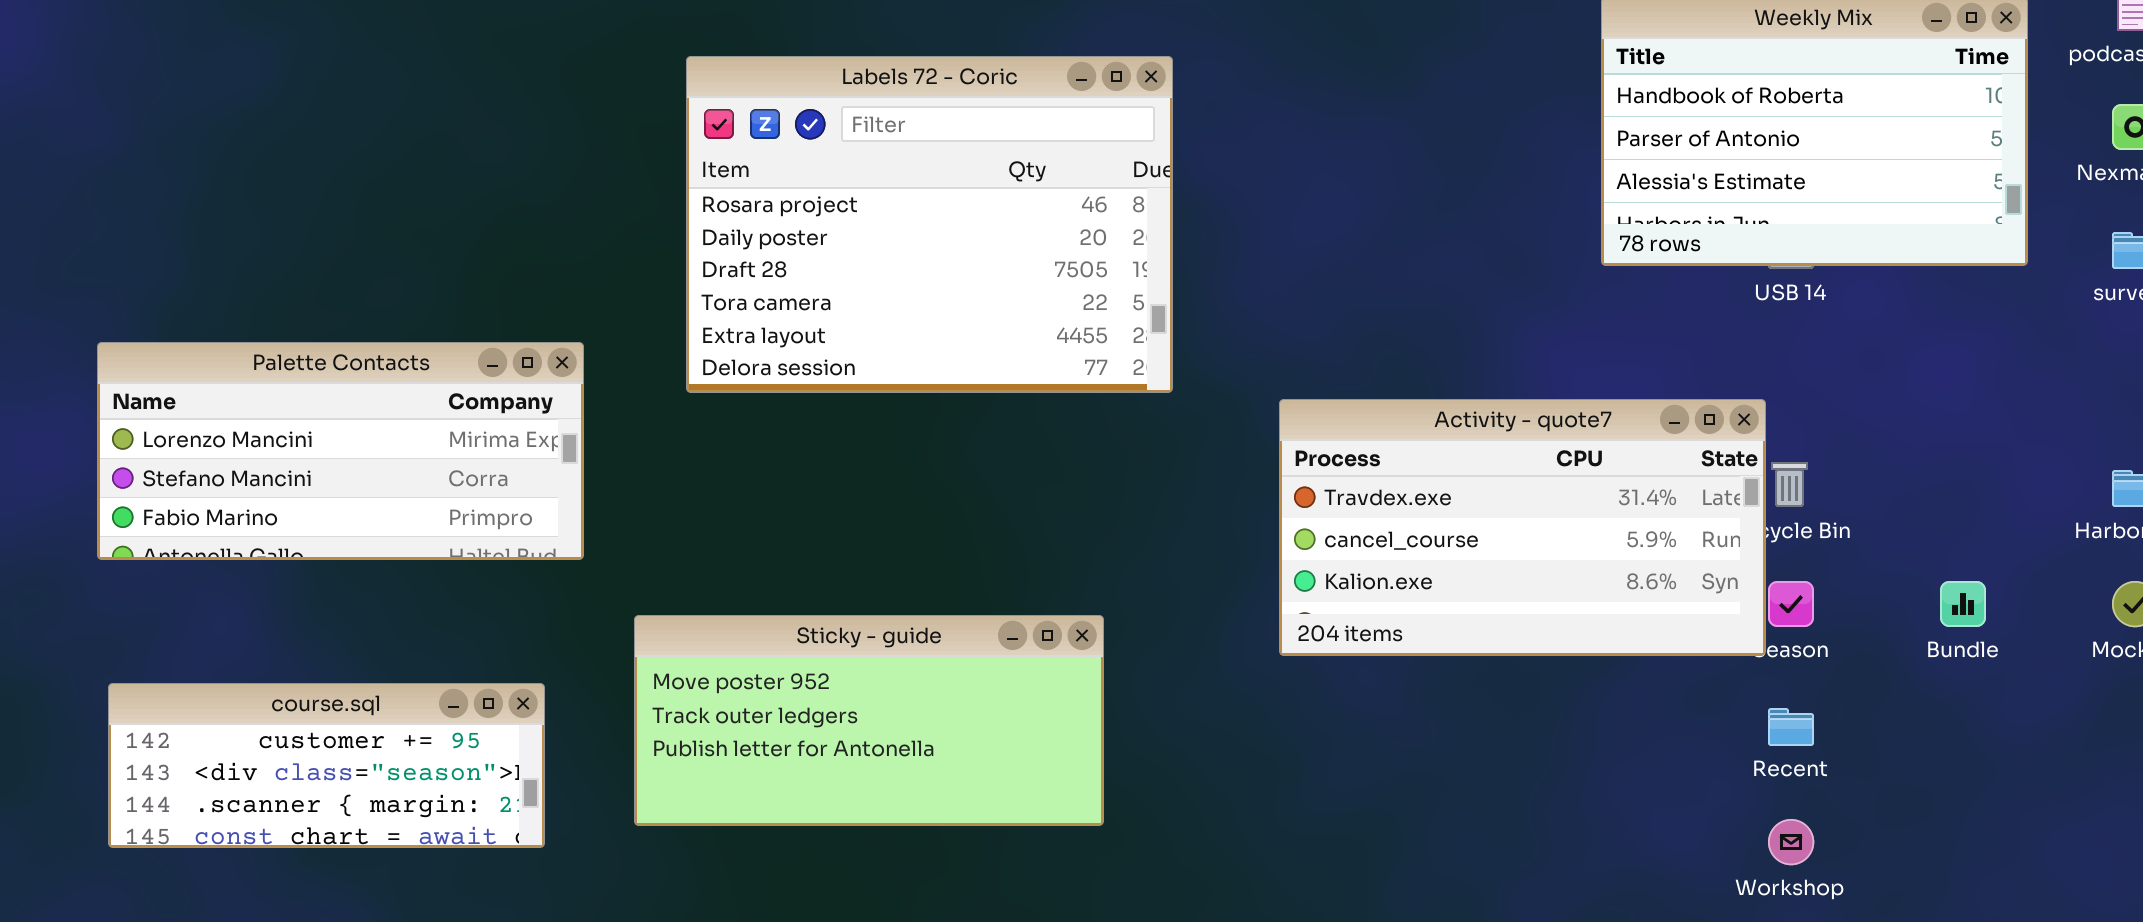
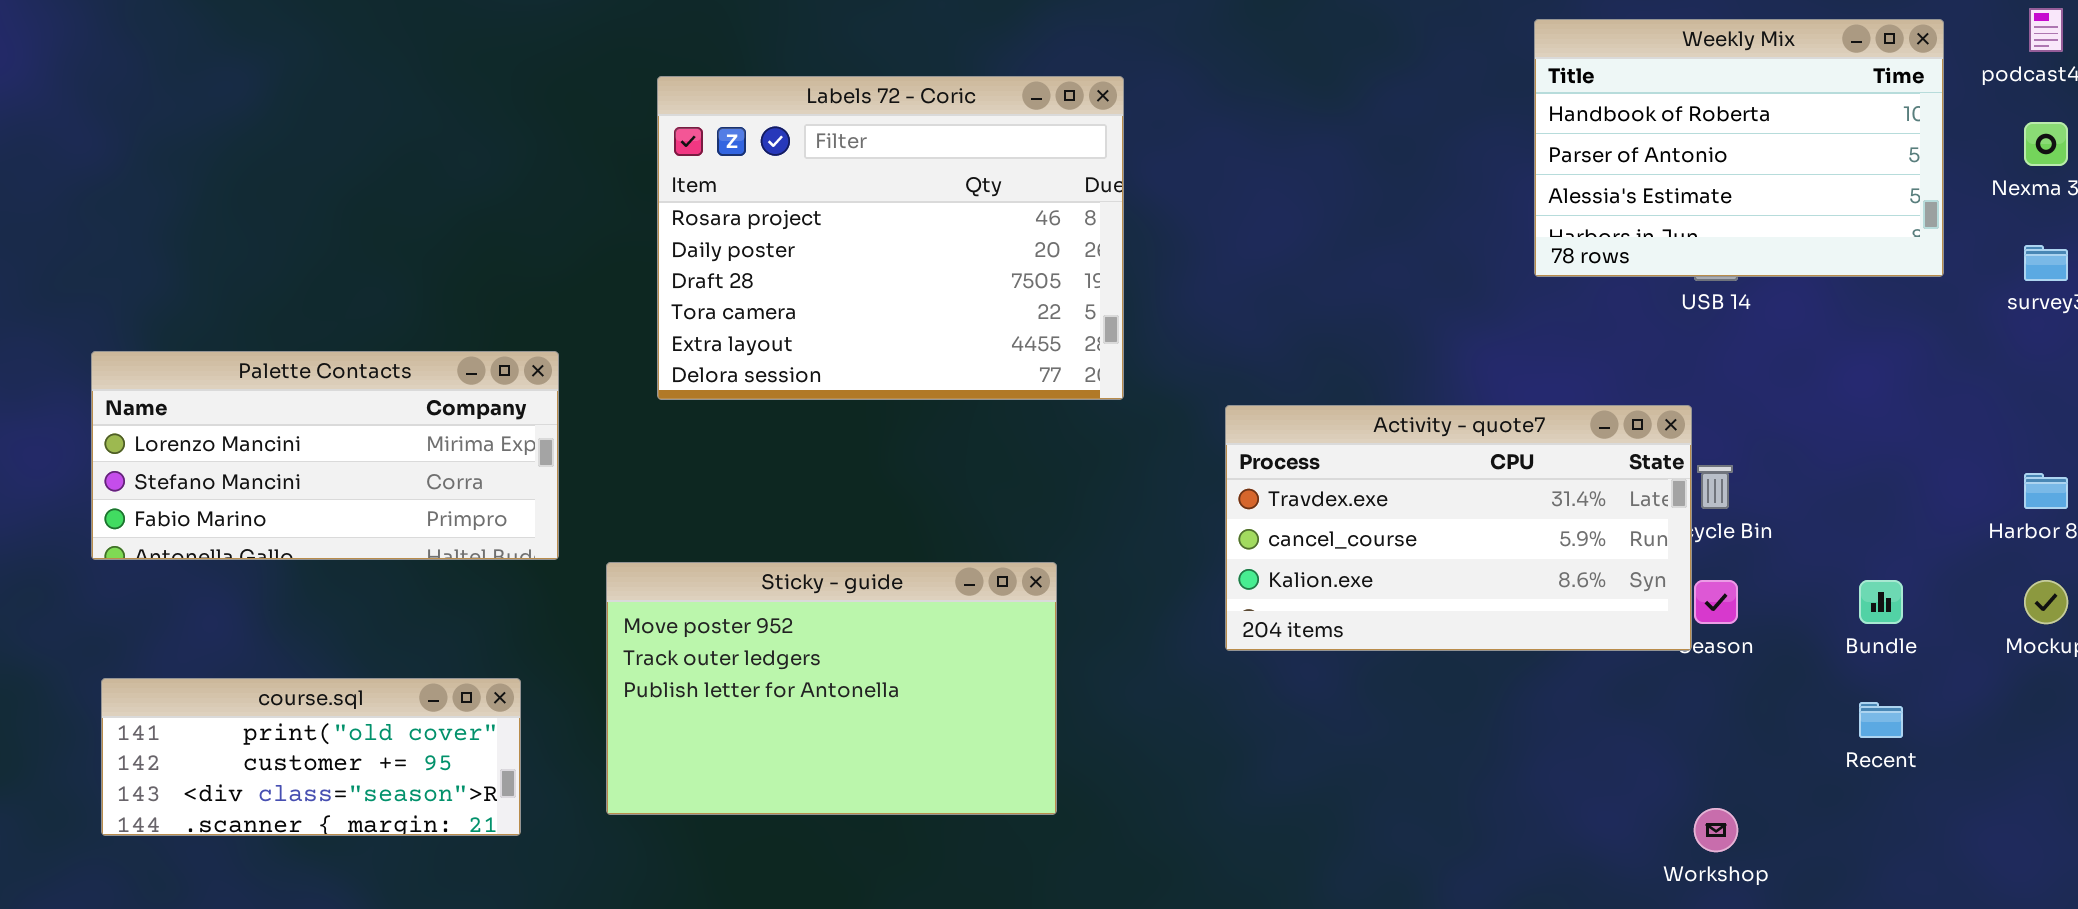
Sticky - guide: [634,615,1104,826] -> [606,562,1057,815], resized
course.sql: [108,683,545,848] -> [101,678,521,836], scrolled up 1 row
Recent: [1768,708,1814,746] -> [1859,702,1903,738], moved

